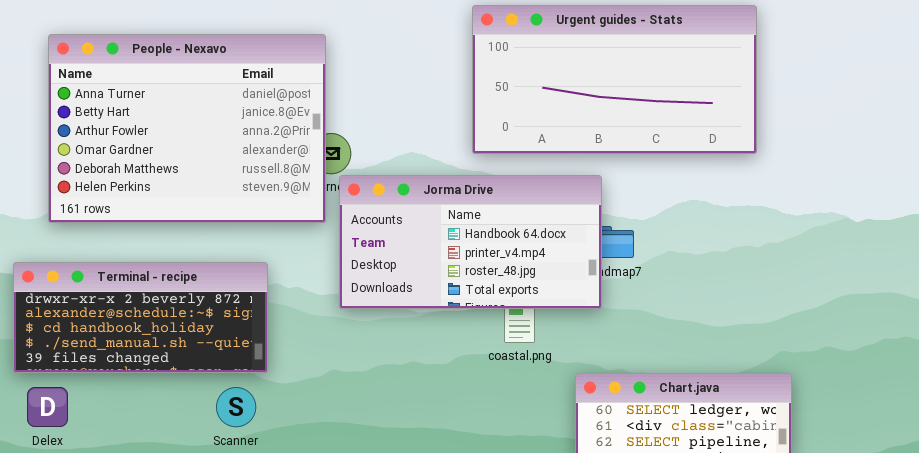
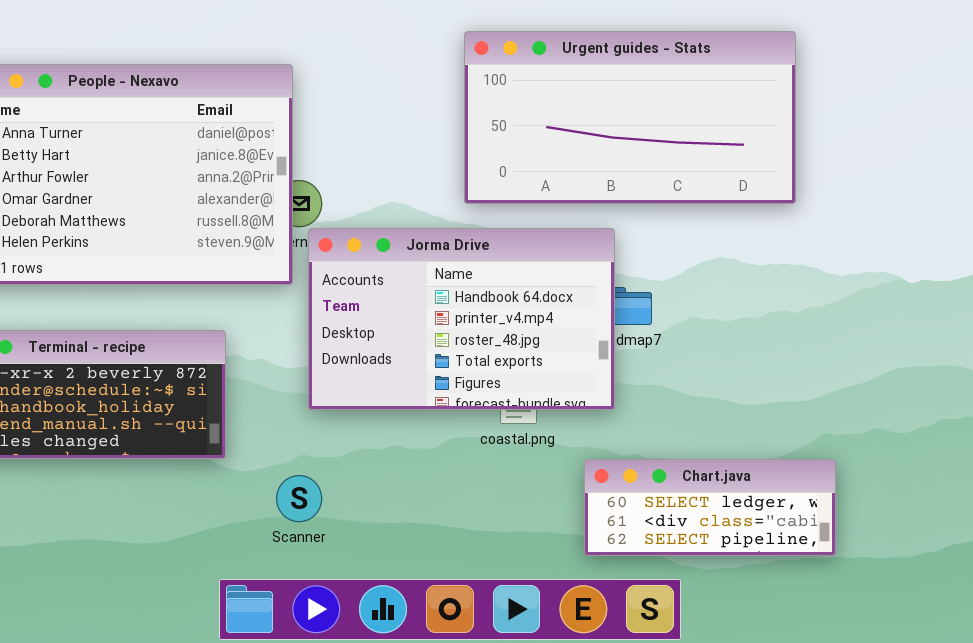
Jorma Drive: [339,175,602,309] -> [308,228,615,410], resized
Scanner: [216,387,256,427] -> [276,475,322,522], moved

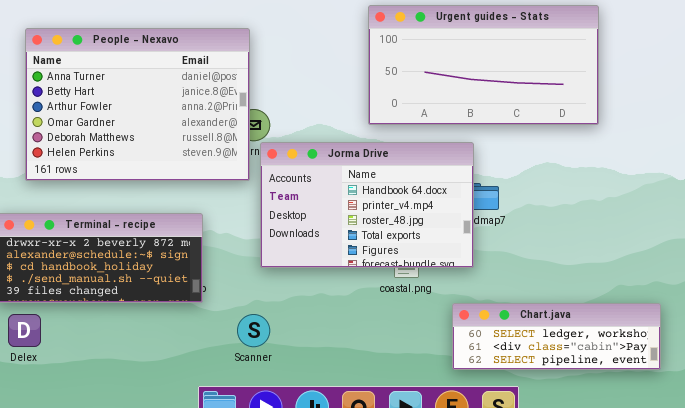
Chart.java: [584,459,836,556] -> [452,303,661,370], resized

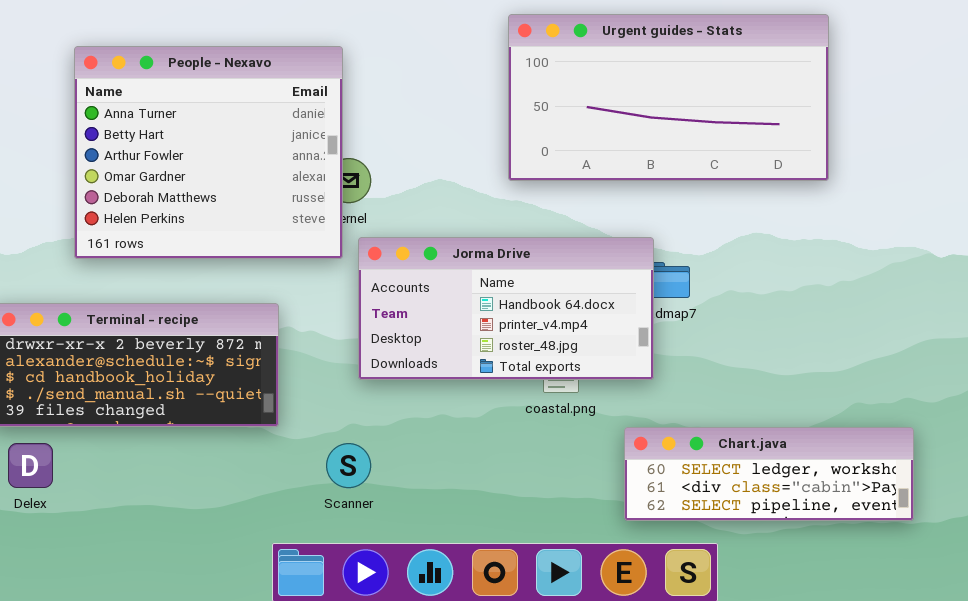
People - Nexavo: [25,28,250,181] -> [74,46,343,259], resized
Jorma Drive: [260,142,474,268] -> [358,237,654,380], resized

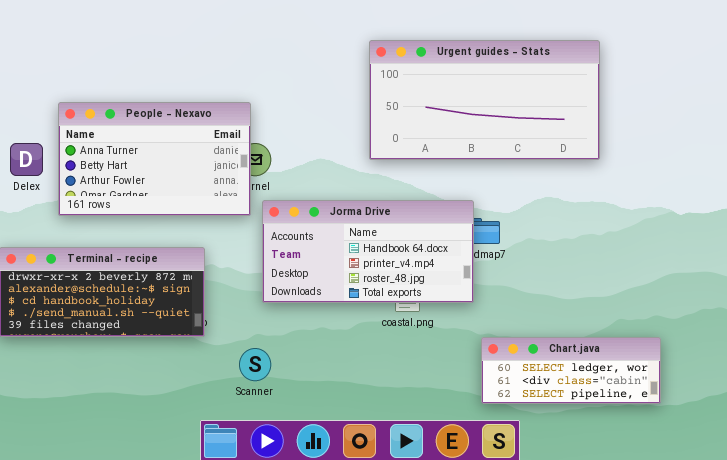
People - Nexavo: [74,46,343,259] -> [58,102,251,216], resized
Chart.java: [624,427,914,521] -> [481,337,661,404], resized
Delex: [8,443,53,488] -> [10,143,43,176], moved

